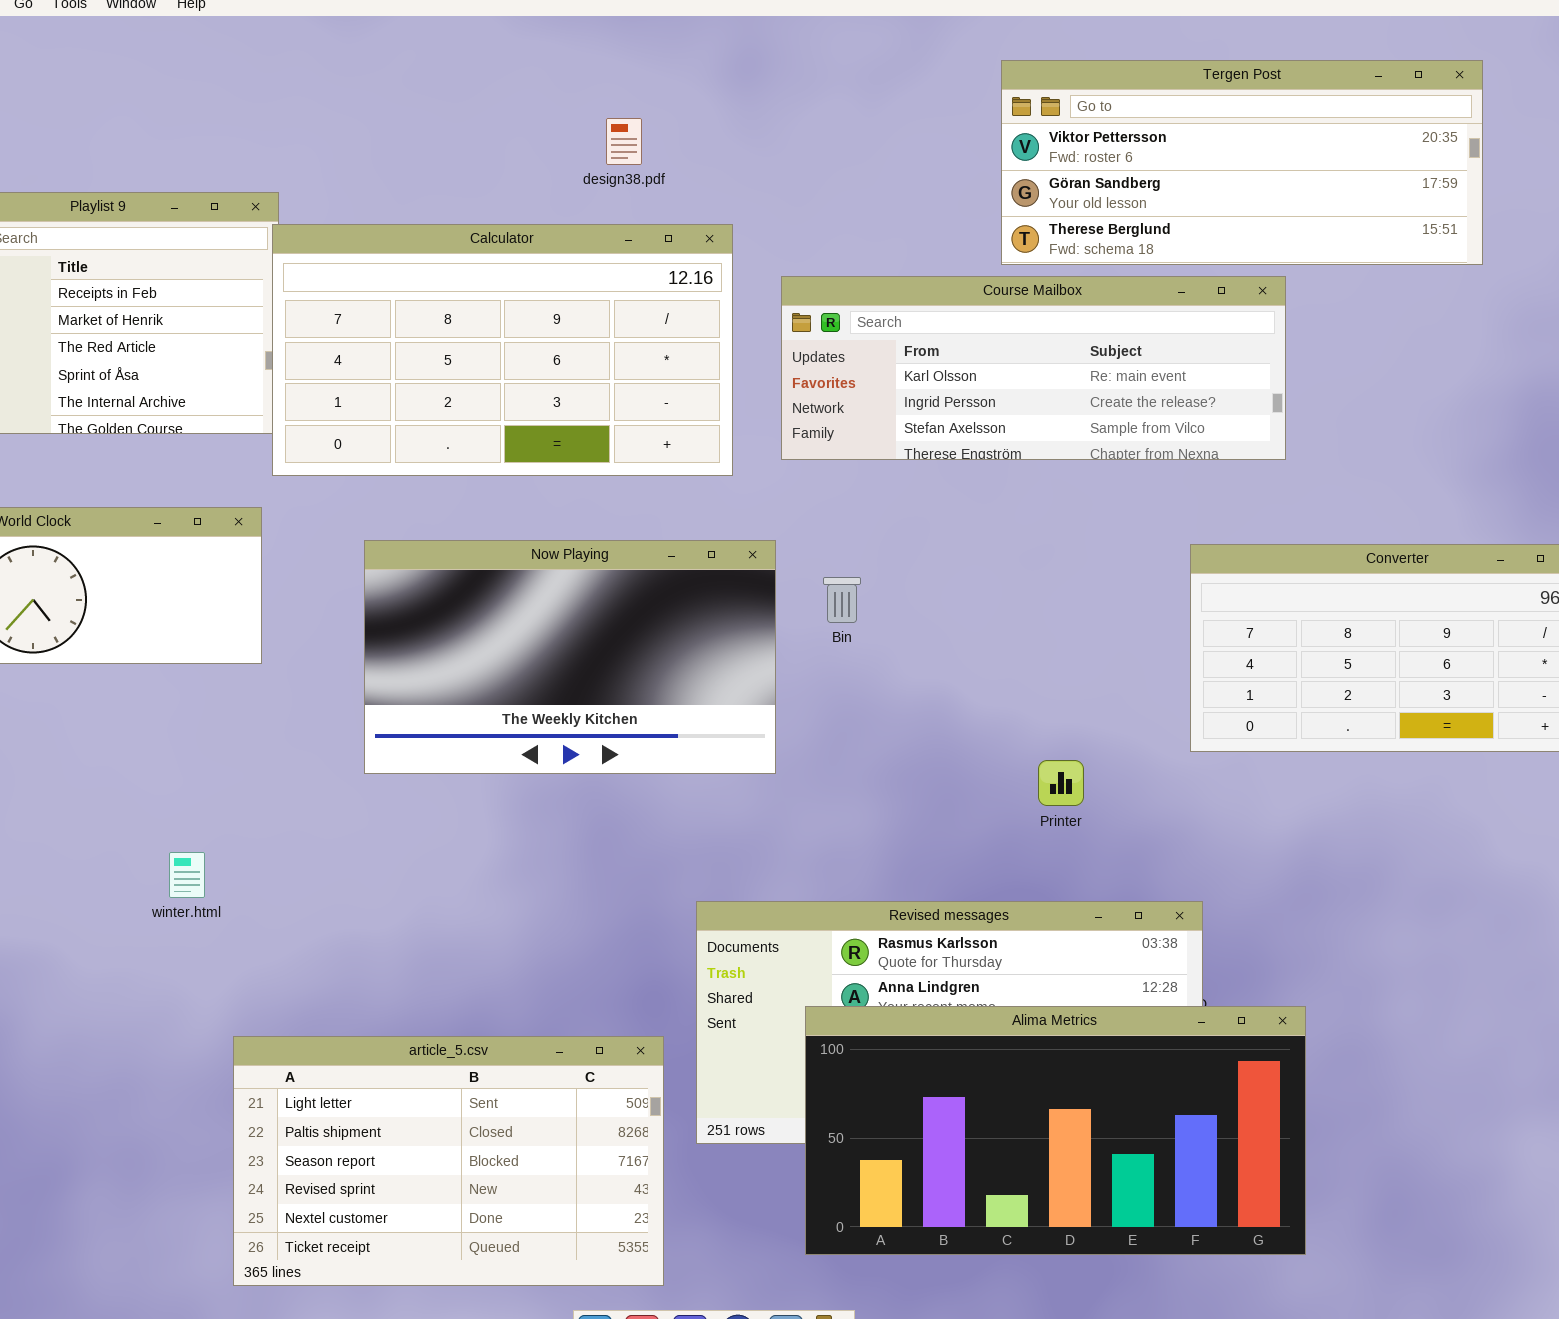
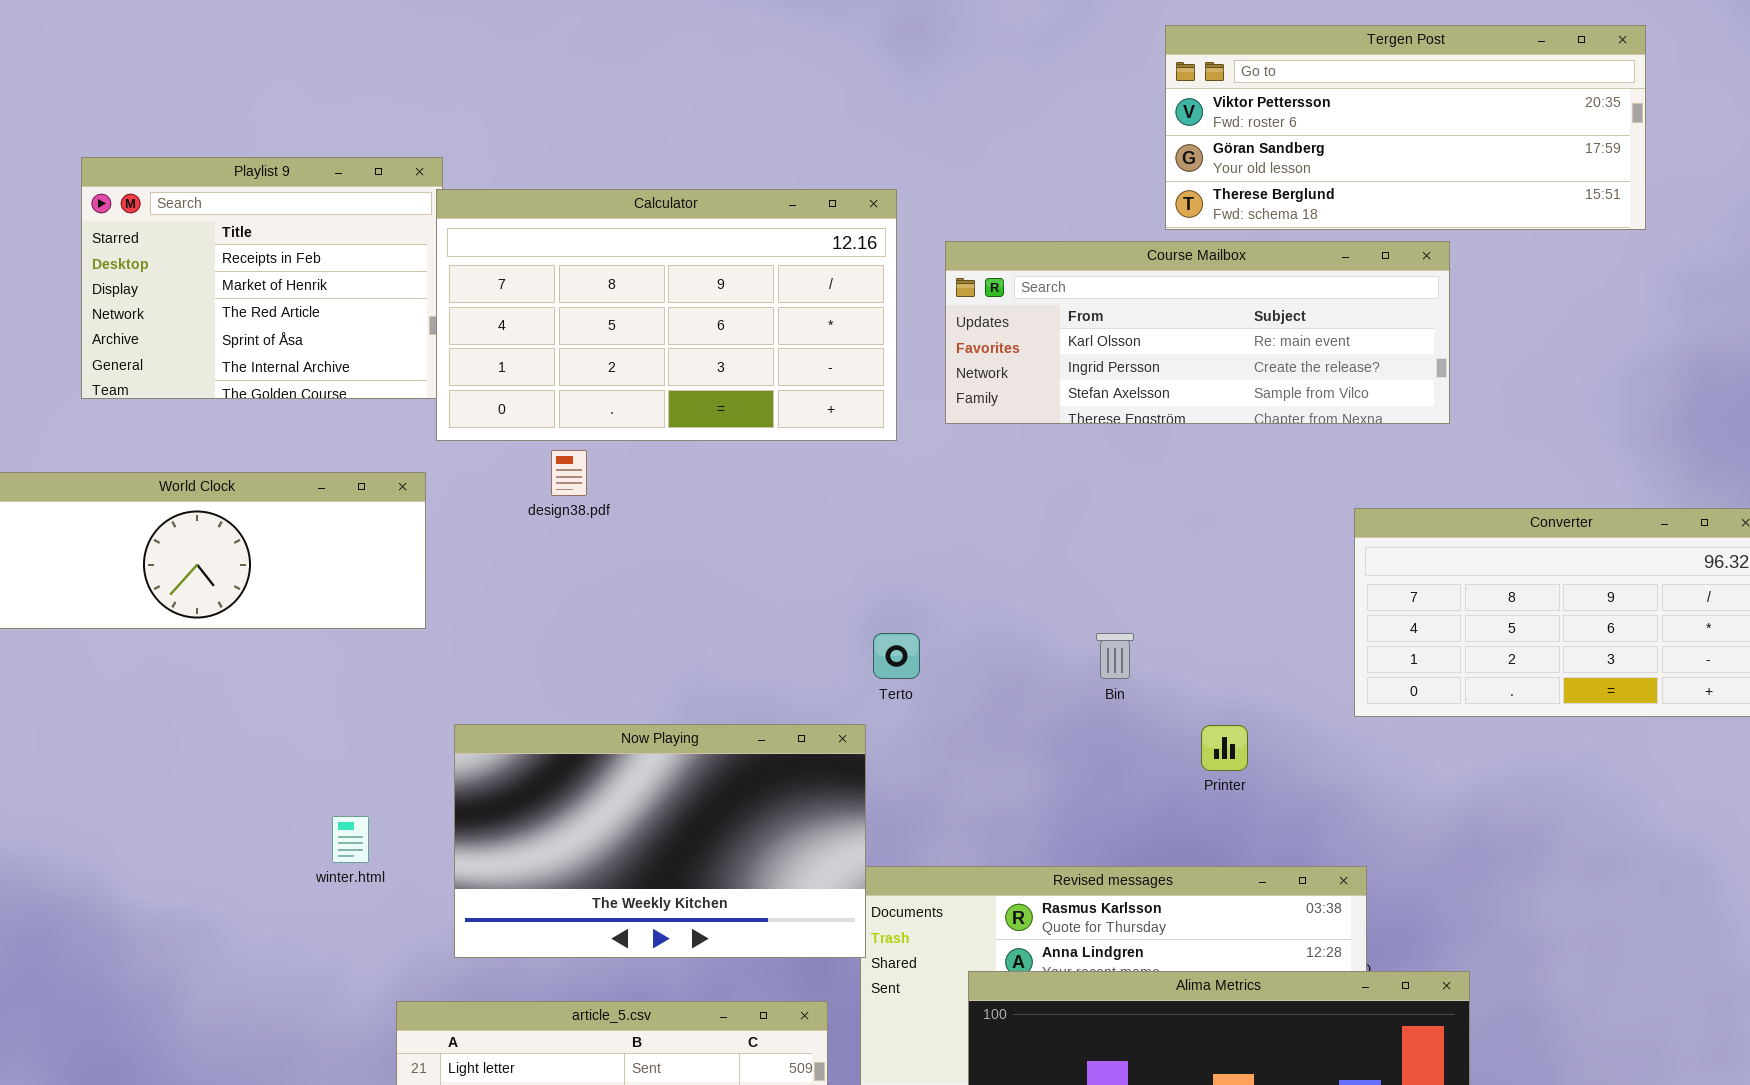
design38.pdf: [606,118,642,165] -> [551,450,587,496], moved
Now Playing: [364,540,776,774] -> [454,724,866,958], moved
Bin: [823,577,861,623] -> [1096,633,1134,679], moved

